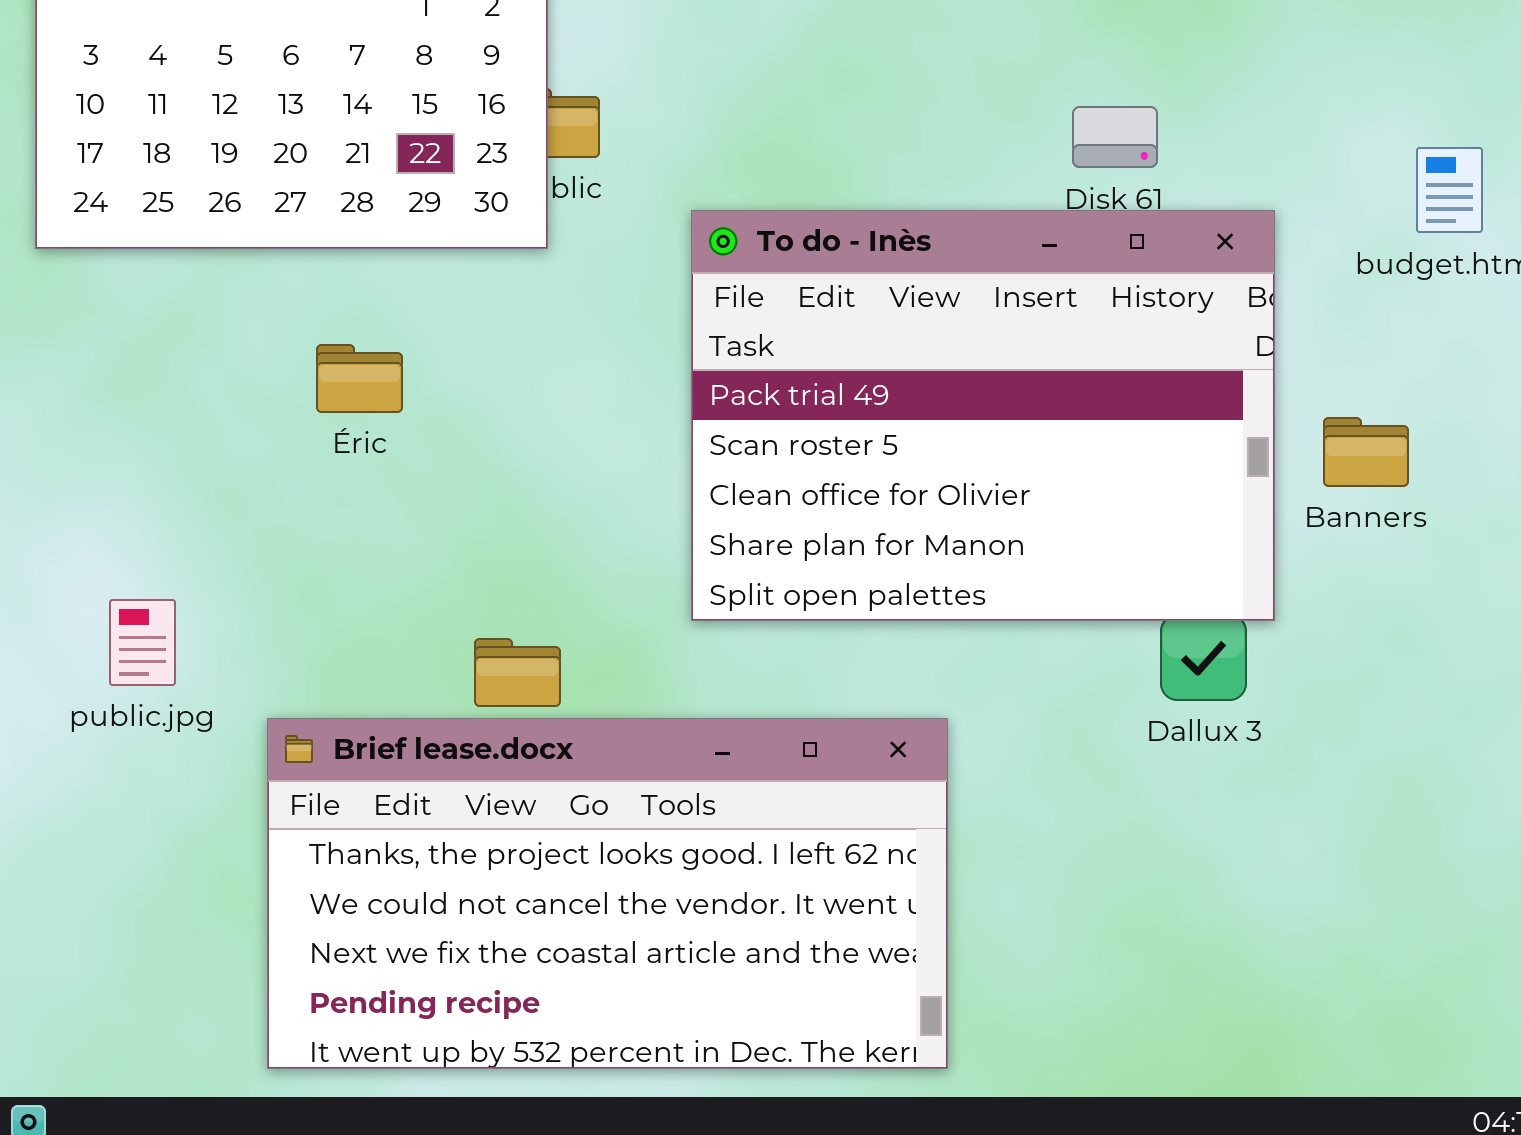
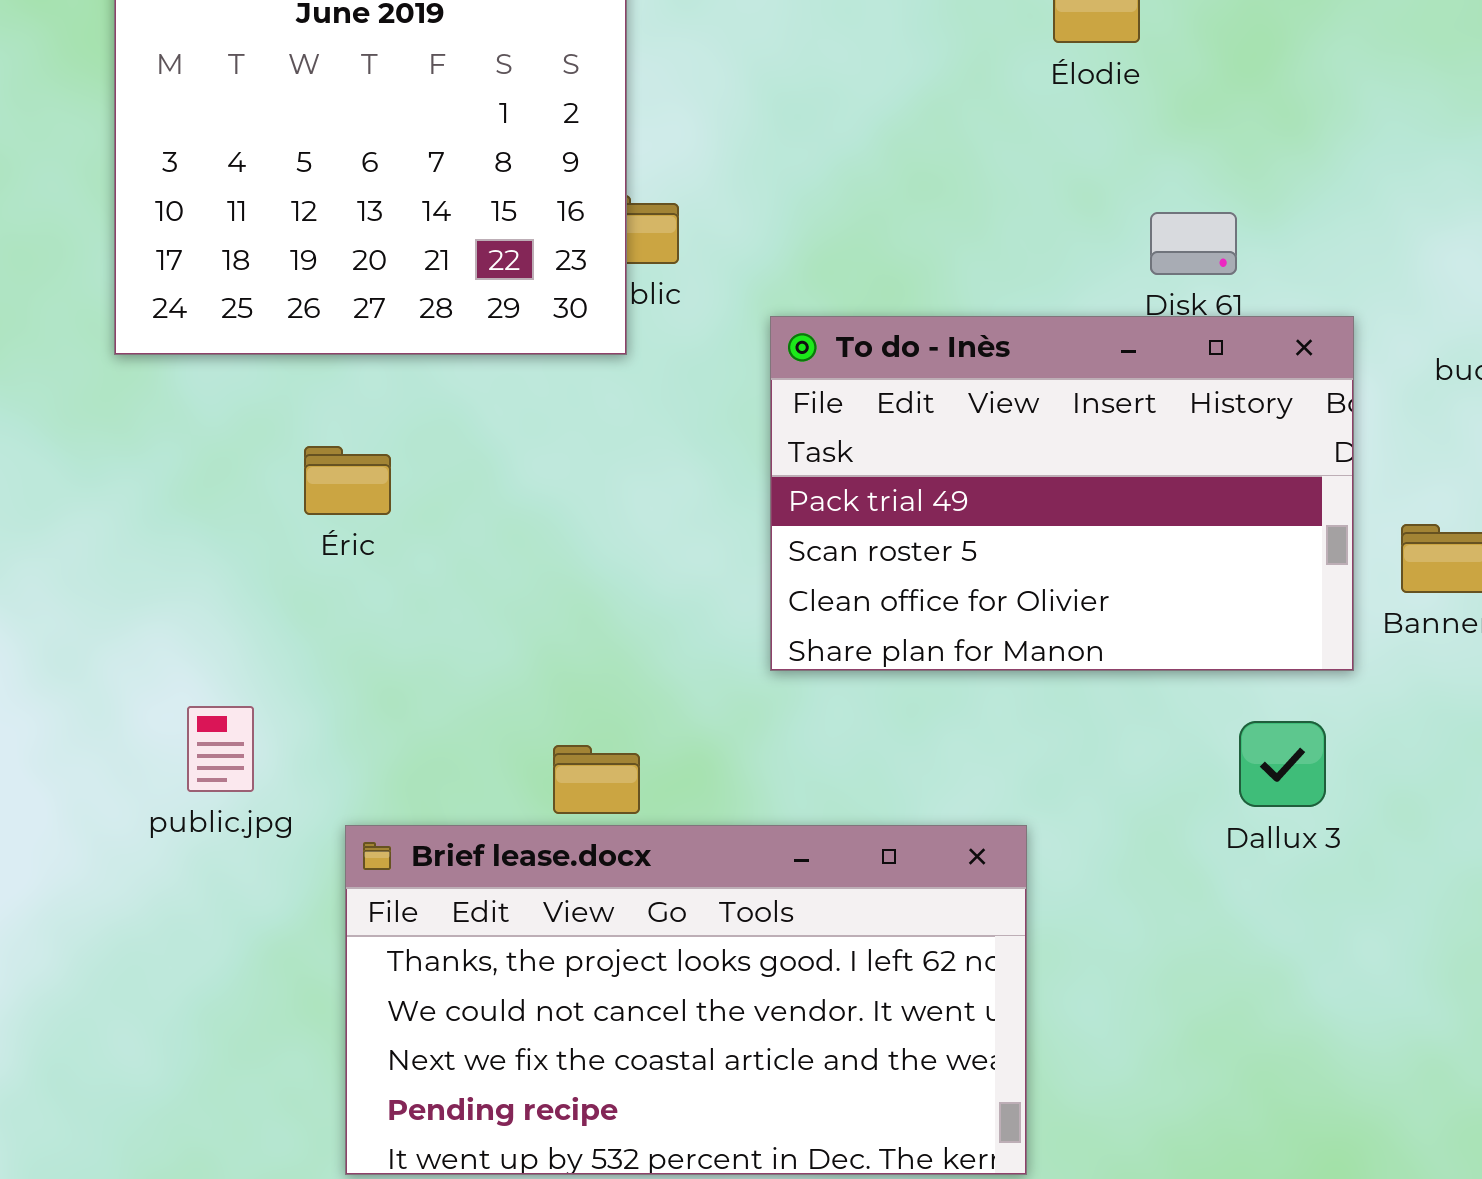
To do - Inès: [691,210,1275,621] -> [770,316,1354,671], resized
Éric: [316,344,403,413] -> [304,446,391,515], moved

